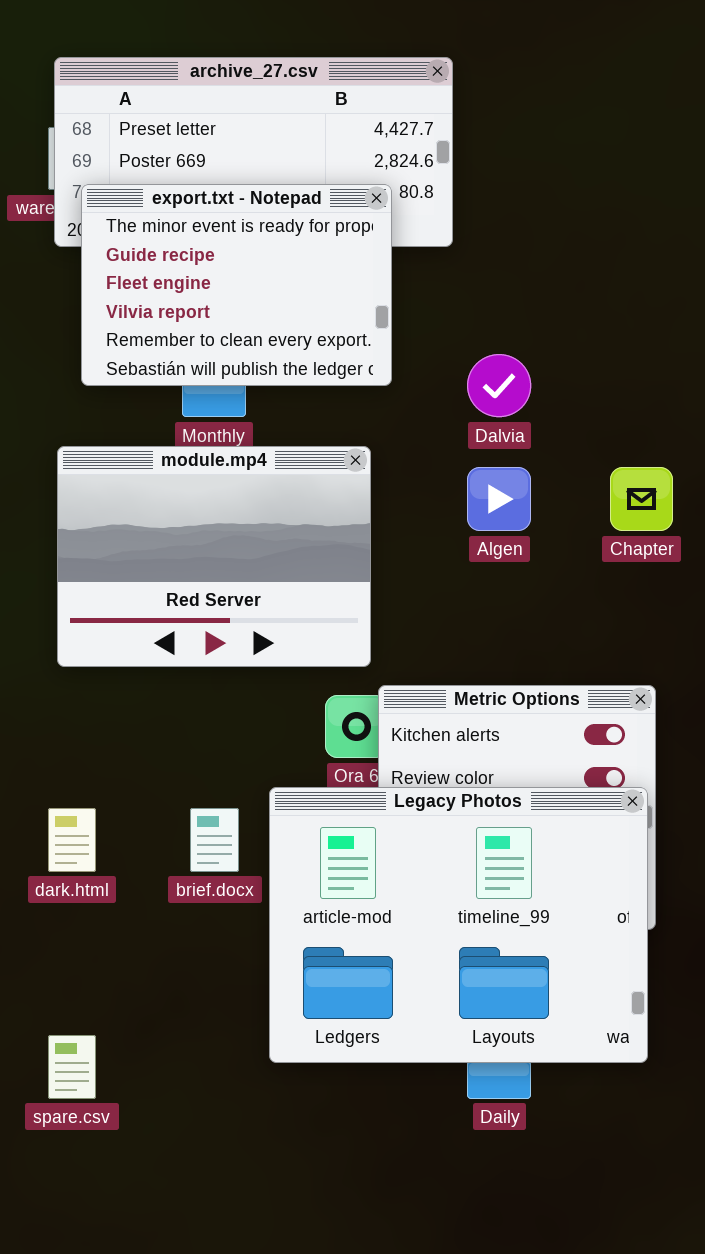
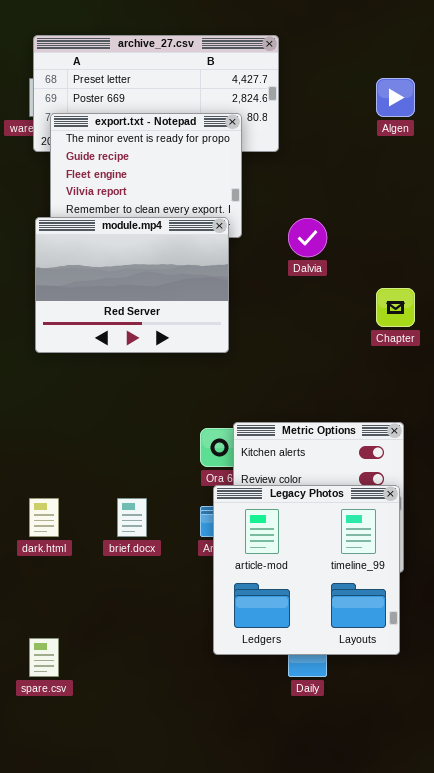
module.mp4: [57,446,371,667] -> [35,217,229,353], moved
Algen: [467,467,531,531] -> [376,78,415,117], moved
Legacy Photos: [269,787,648,1063] -> [213,485,400,655], resized

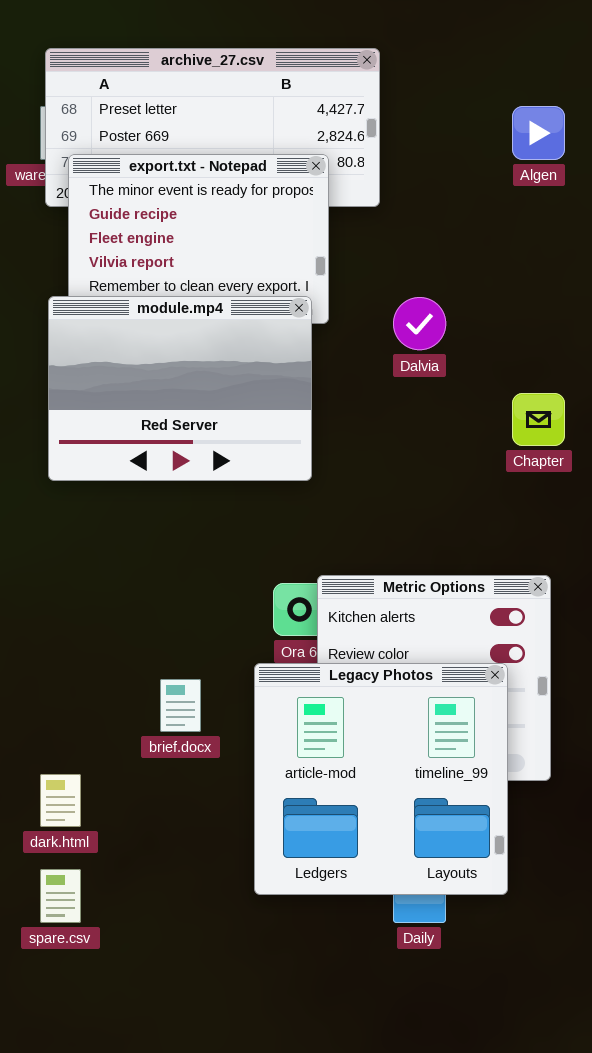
Legacy Photos: [213,485,400,655] -> [254,663,508,895], moved
dark.html: [29,498,59,537] -> [40,774,81,827], moved

